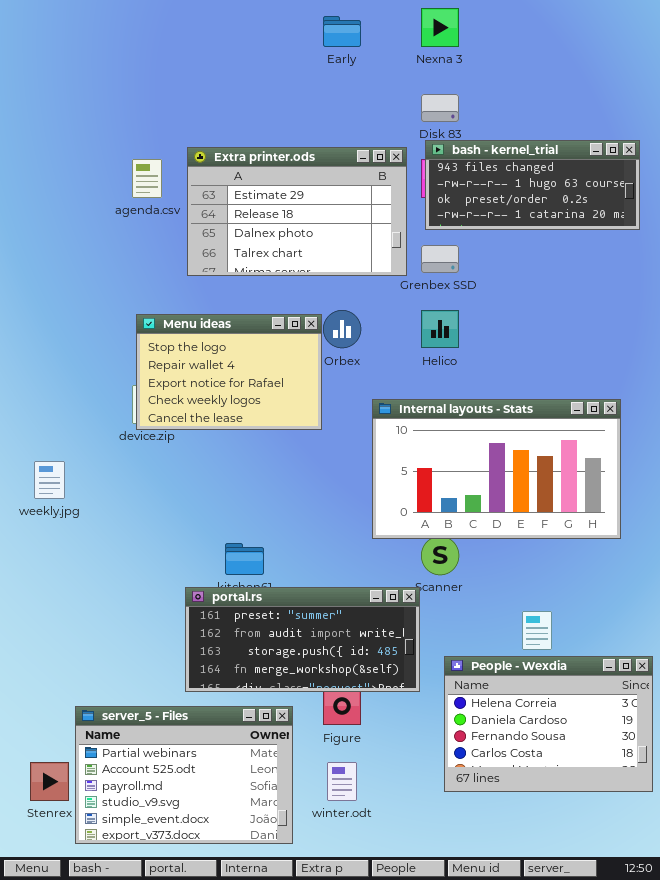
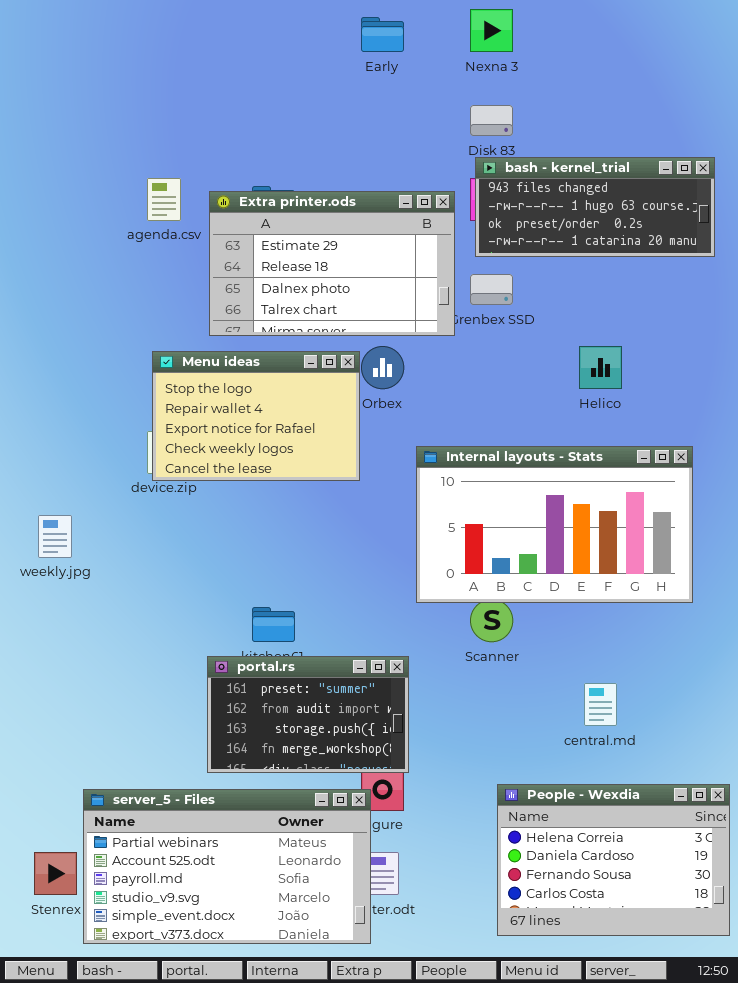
Extra printer.ods: [187,147,407,276] -> [209,191,455,336], moved
Helico: [421,310,459,348] -> [579,346,622,389], moved
portal.rs: [185,587,420,692] -> [207,656,409,773], resized
People - Wexdia: [444,656,653,792] -> [497,784,730,936], moved
server_5 - Files: [75,706,293,844] -> [83,789,371,944], resized

